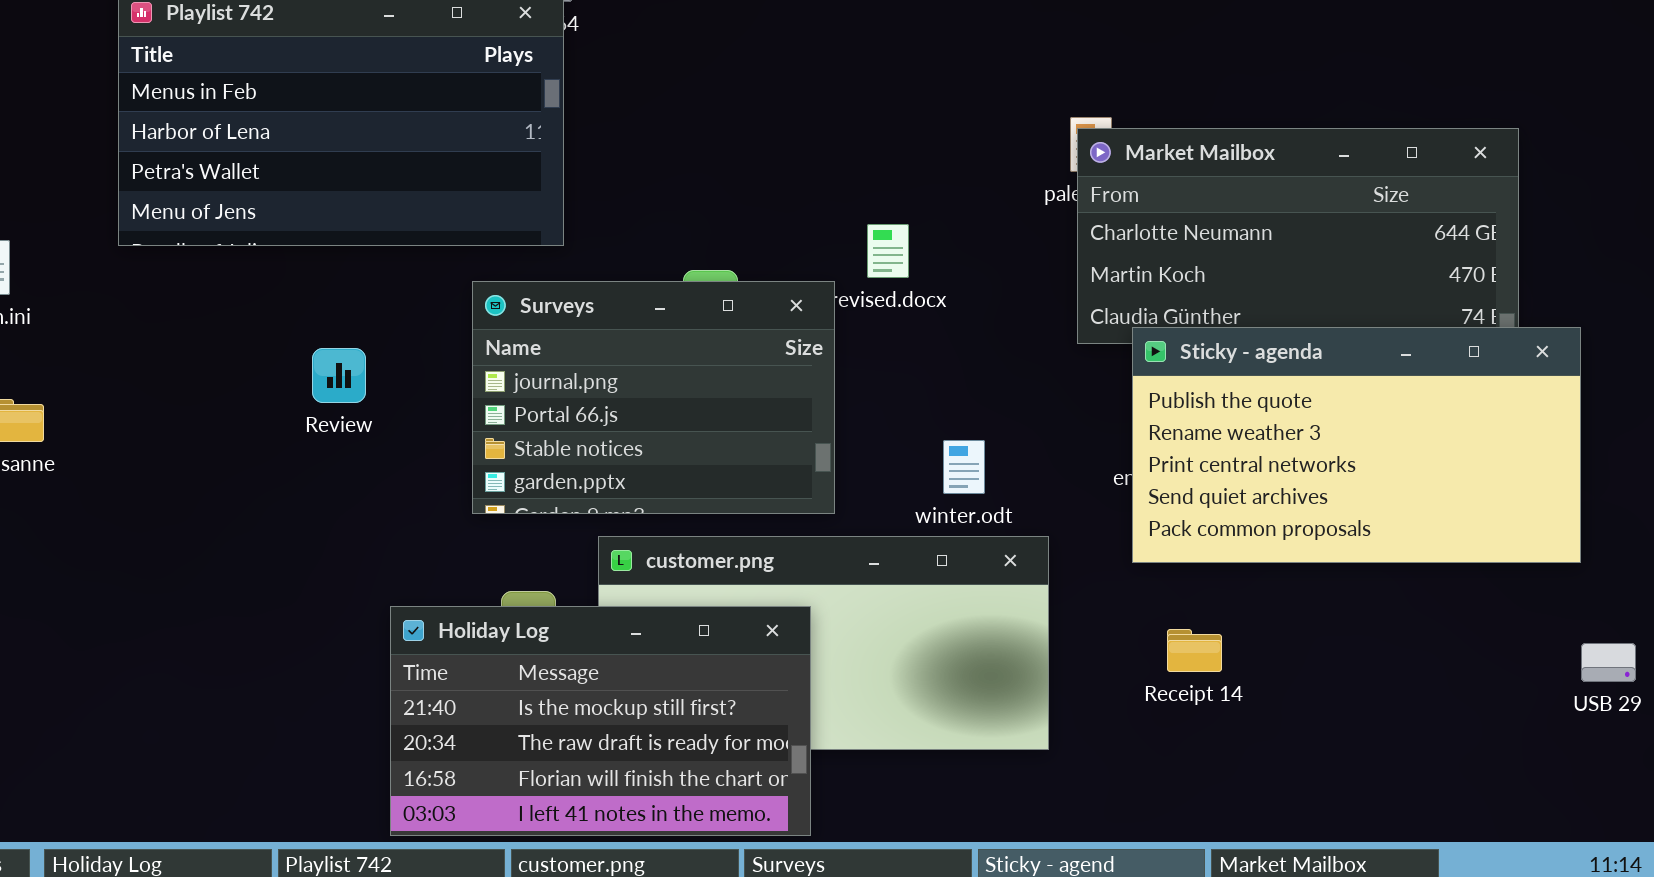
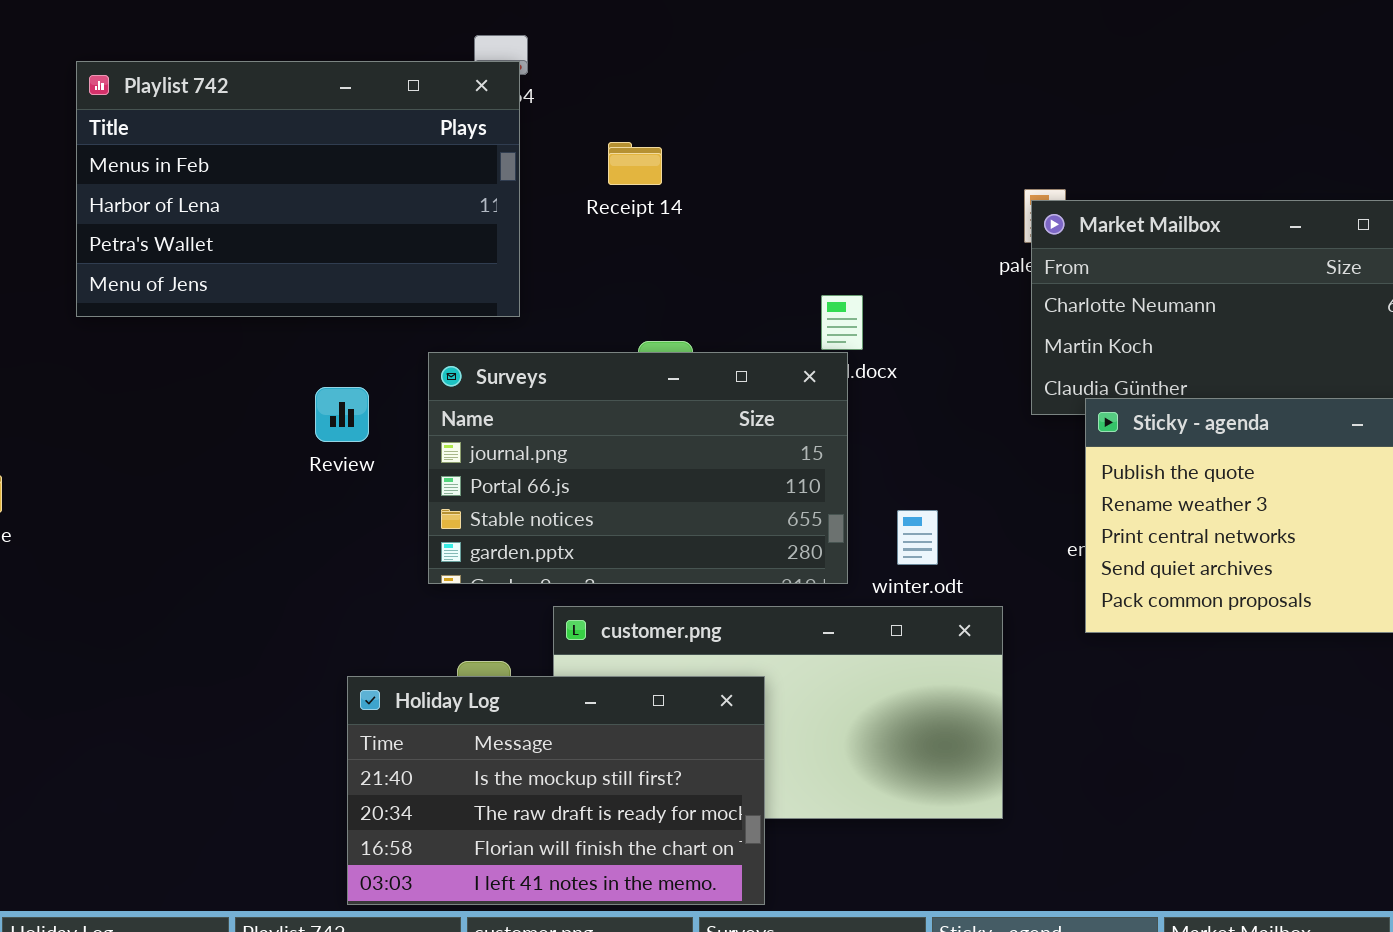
Surveys: [472,281,835,514] -> [428,352,848,584], resized
Review: [312,348,366,403] -> [315,387,369,442], moved
Receipt 14: [1167,629,1222,672] -> [608,142,662,185], moved

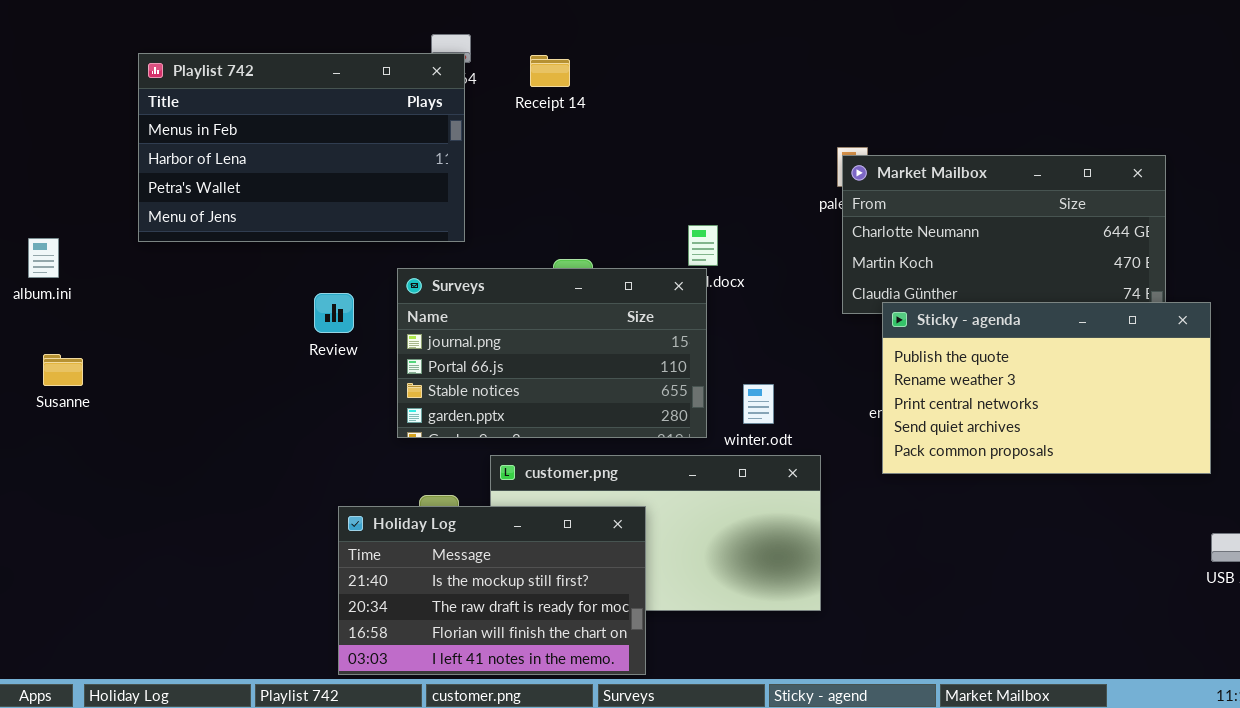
Receipt 14: [608,142,662,185] -> [530,55,570,87], moved

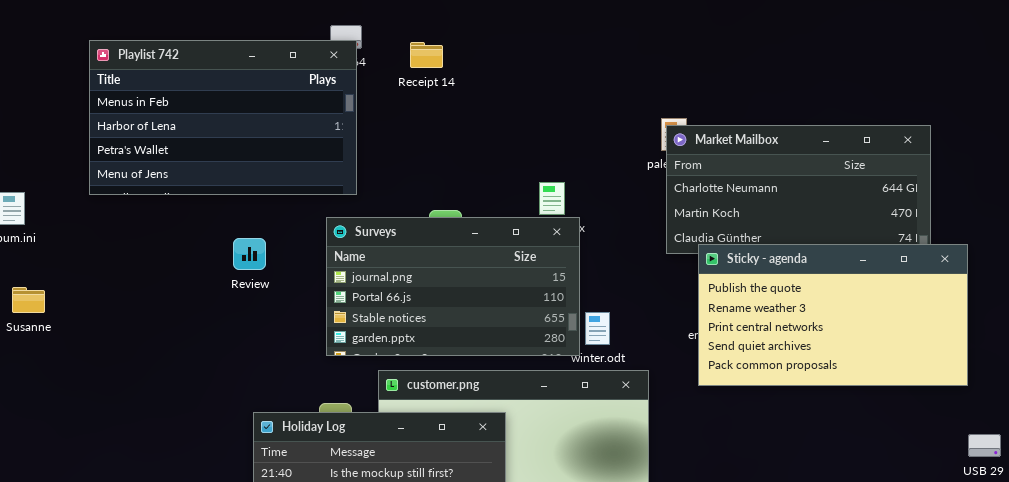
Surveys: [397,268,707,438] -> [326,217,580,356], moved

